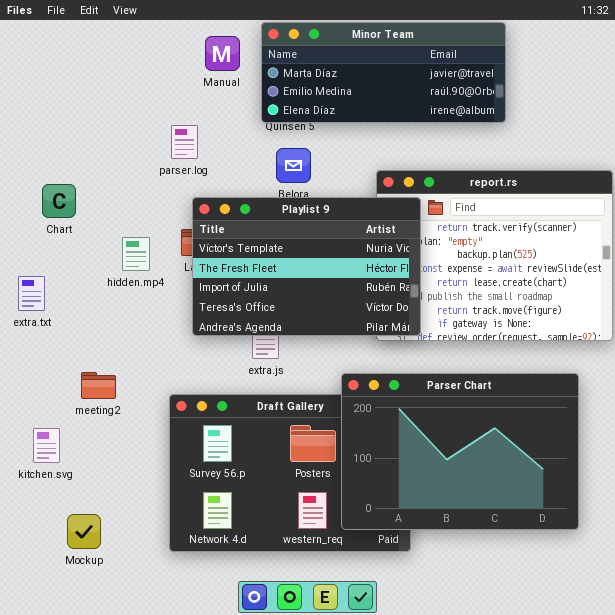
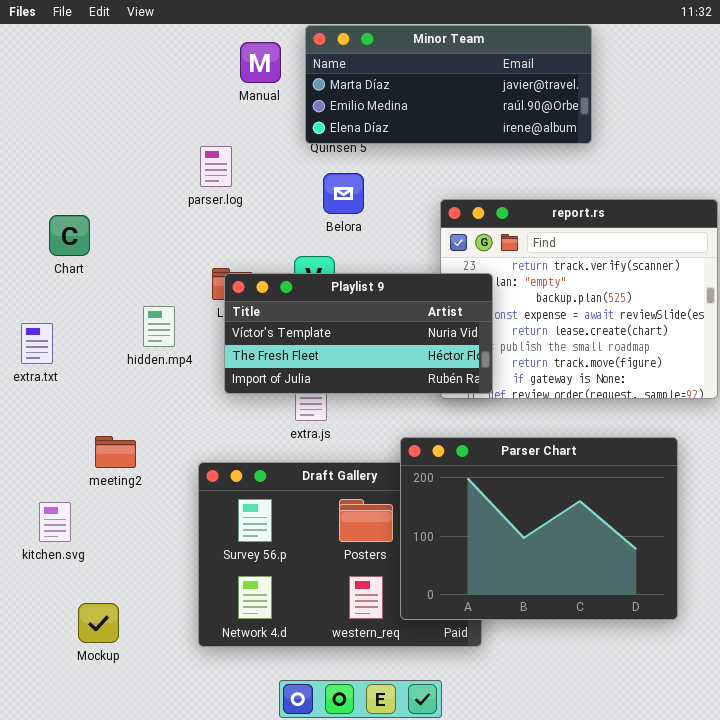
Playlist 9: [192,197,421,336] -> [224,273,493,394], resized
hidden.mp4: [122,237,150,271] -> [143,306,175,347], moved

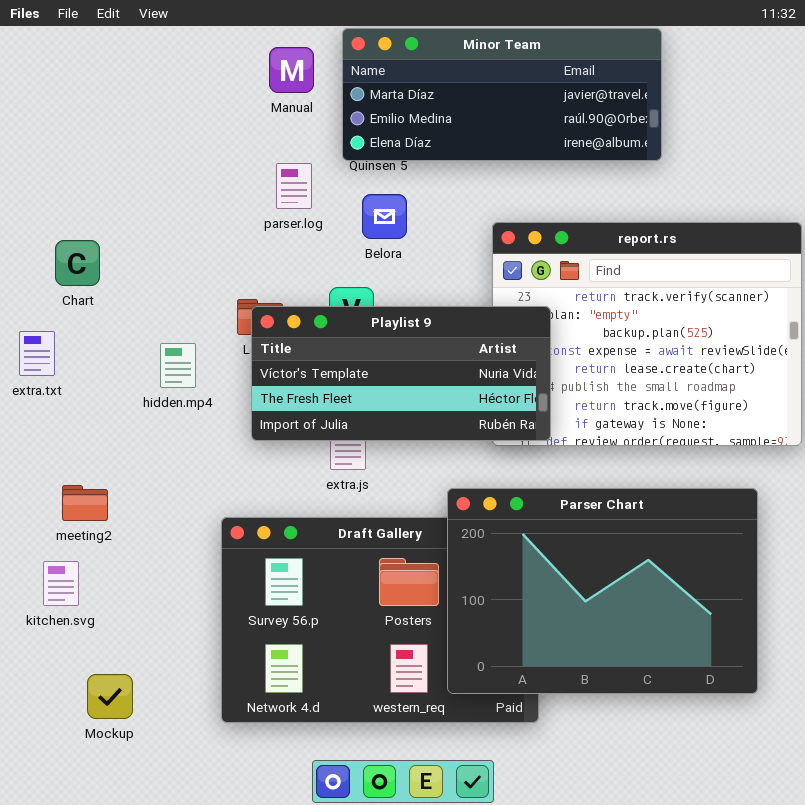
parser.log: [200,146,232,187] -> [276,163,312,209], moved
extra.txt: [21,323,53,364] -> [19,331,55,376], moved
meeting2: [95,436,136,468] -> [62,485,108,521], moved

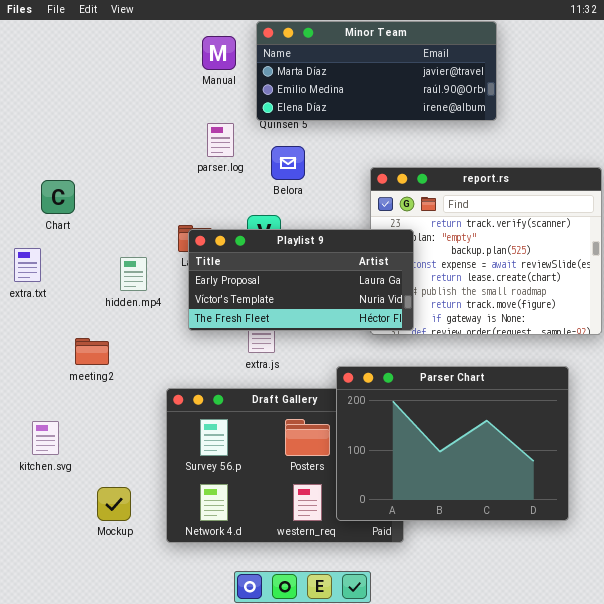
Playlist 9: [251,306,551,441] -> [188,229,414,331], scrolled up 1 row
meeting2: [62,485,108,521] -> [75,338,109,365], moved
Mockup: [87,674,133,719] -> [97,487,131,521], moved

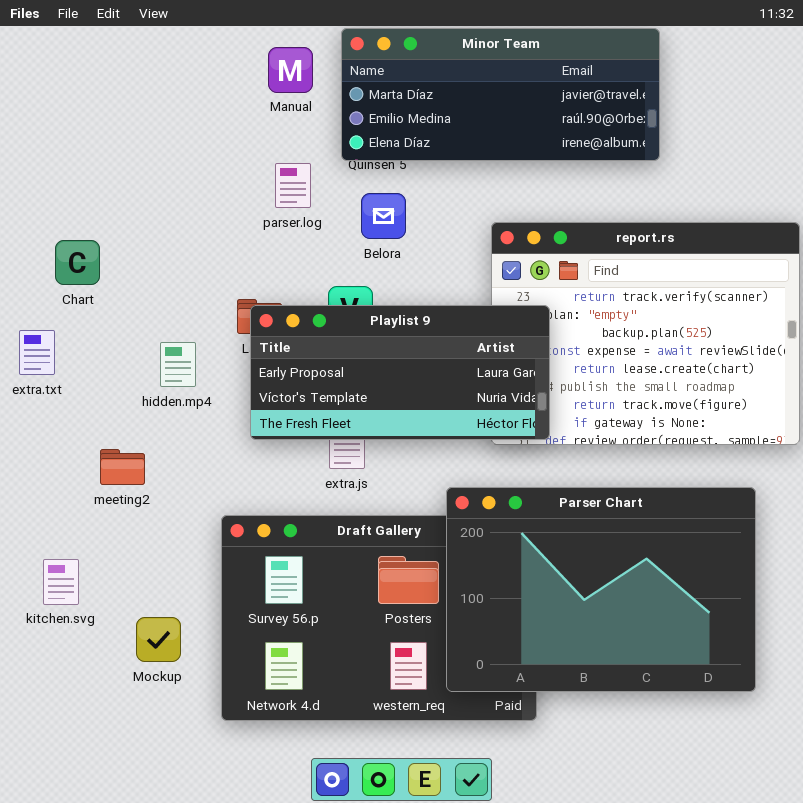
Mockup: [97,487,131,521] -> [136,617,181,662], moved

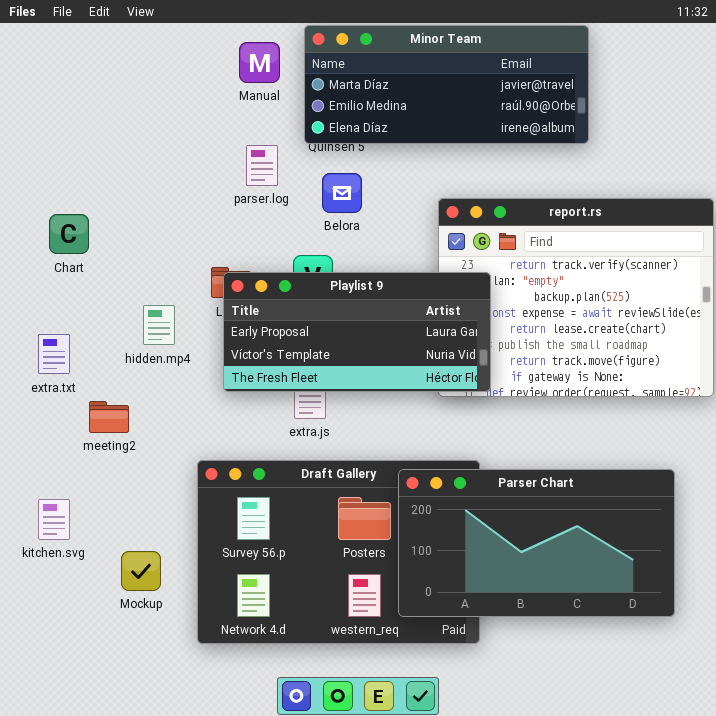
extra.txt: [19,330,55,375] -> [38,334,70,374], moved
Parser Chart: [446,487,756,692] -> [398,469,675,617], resized

